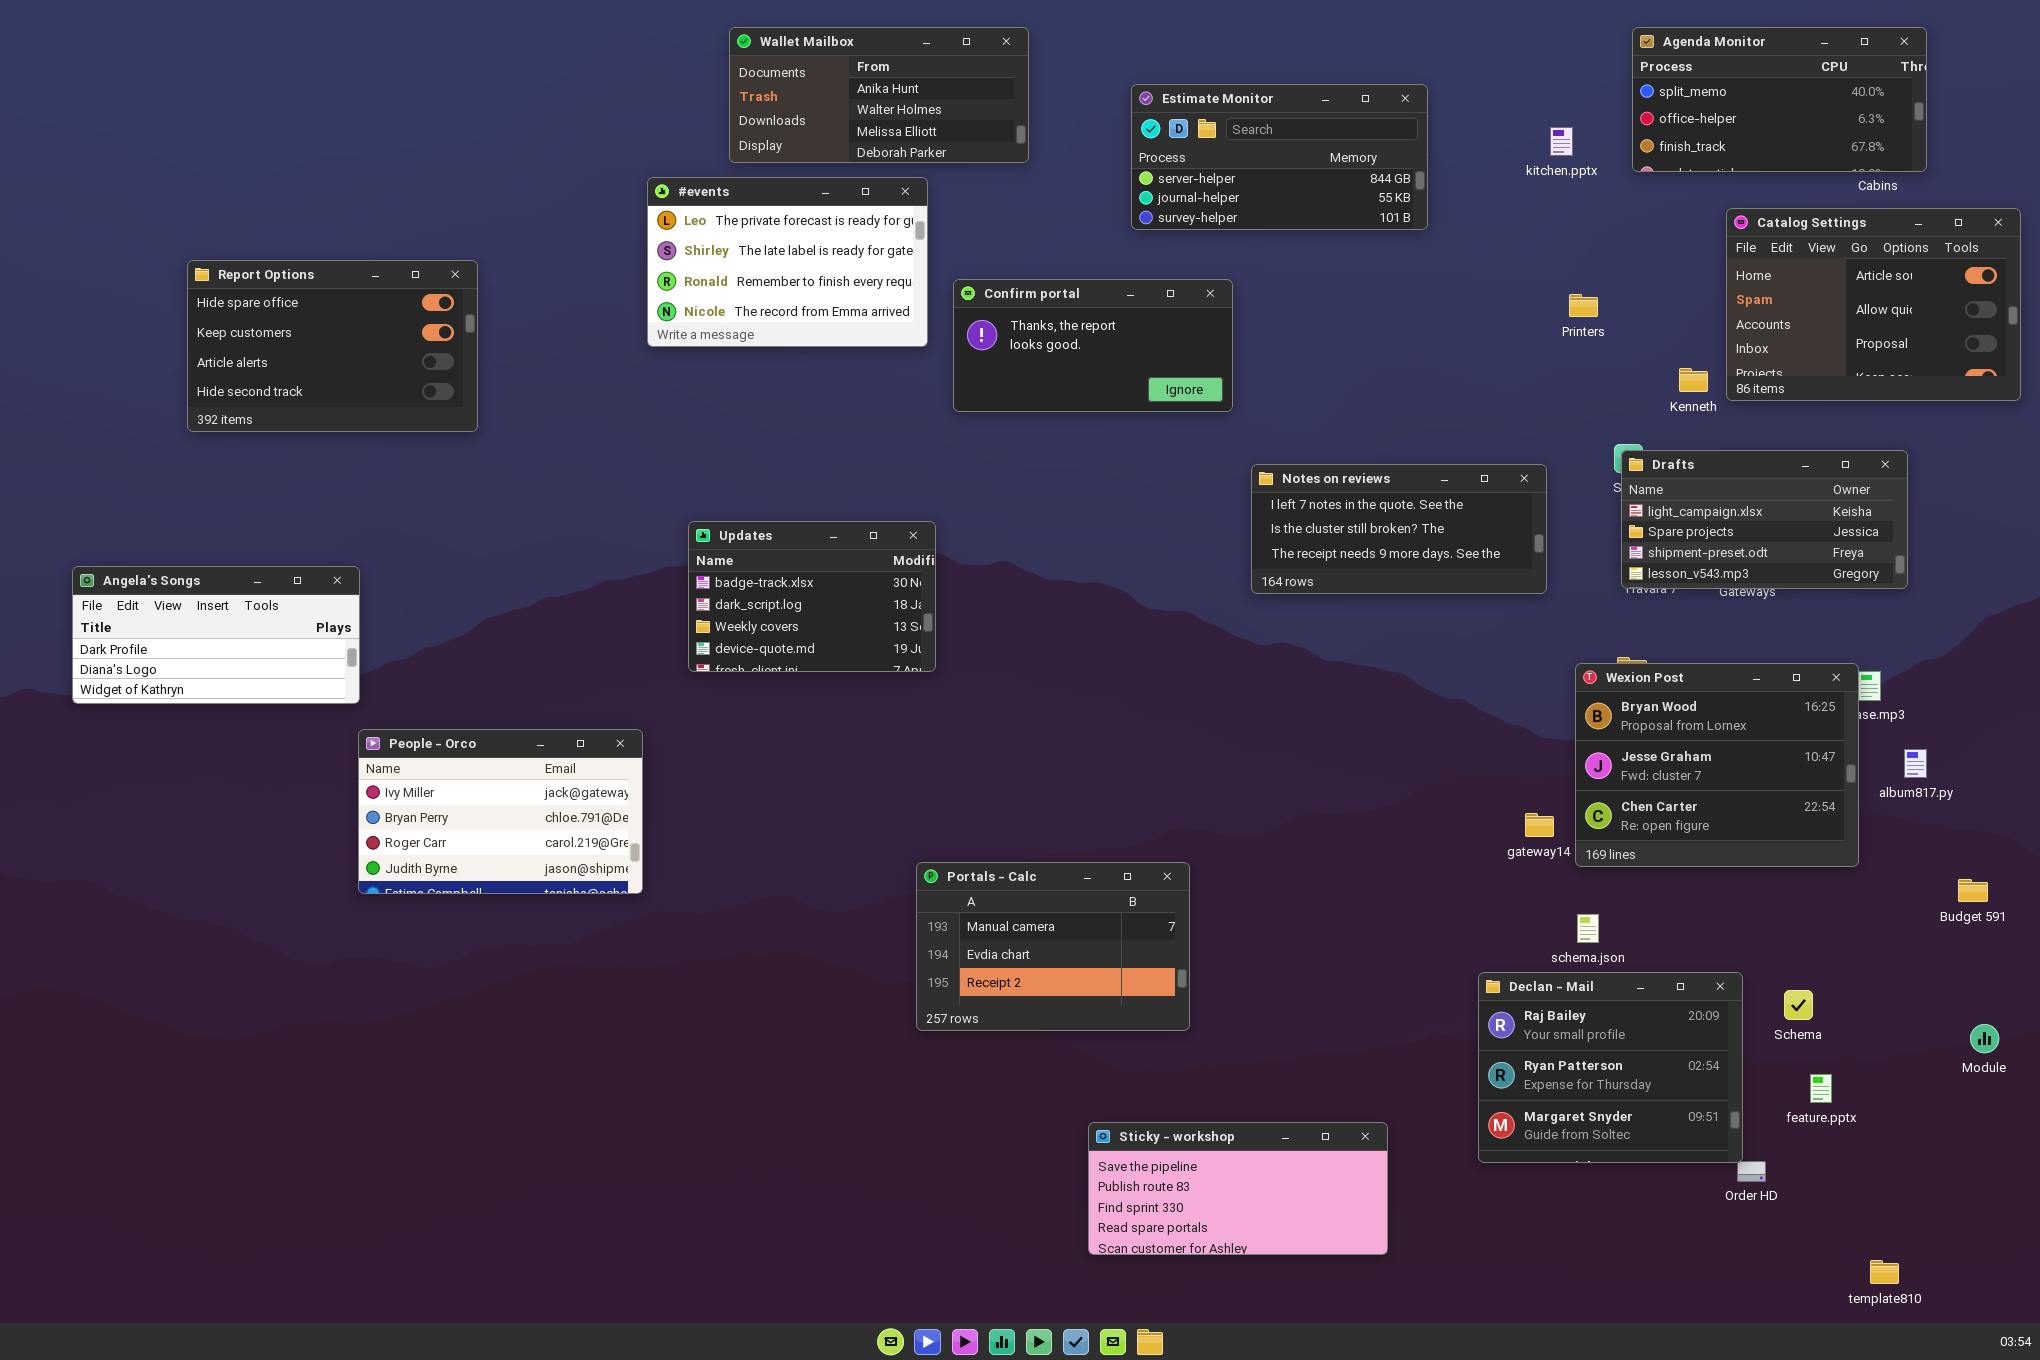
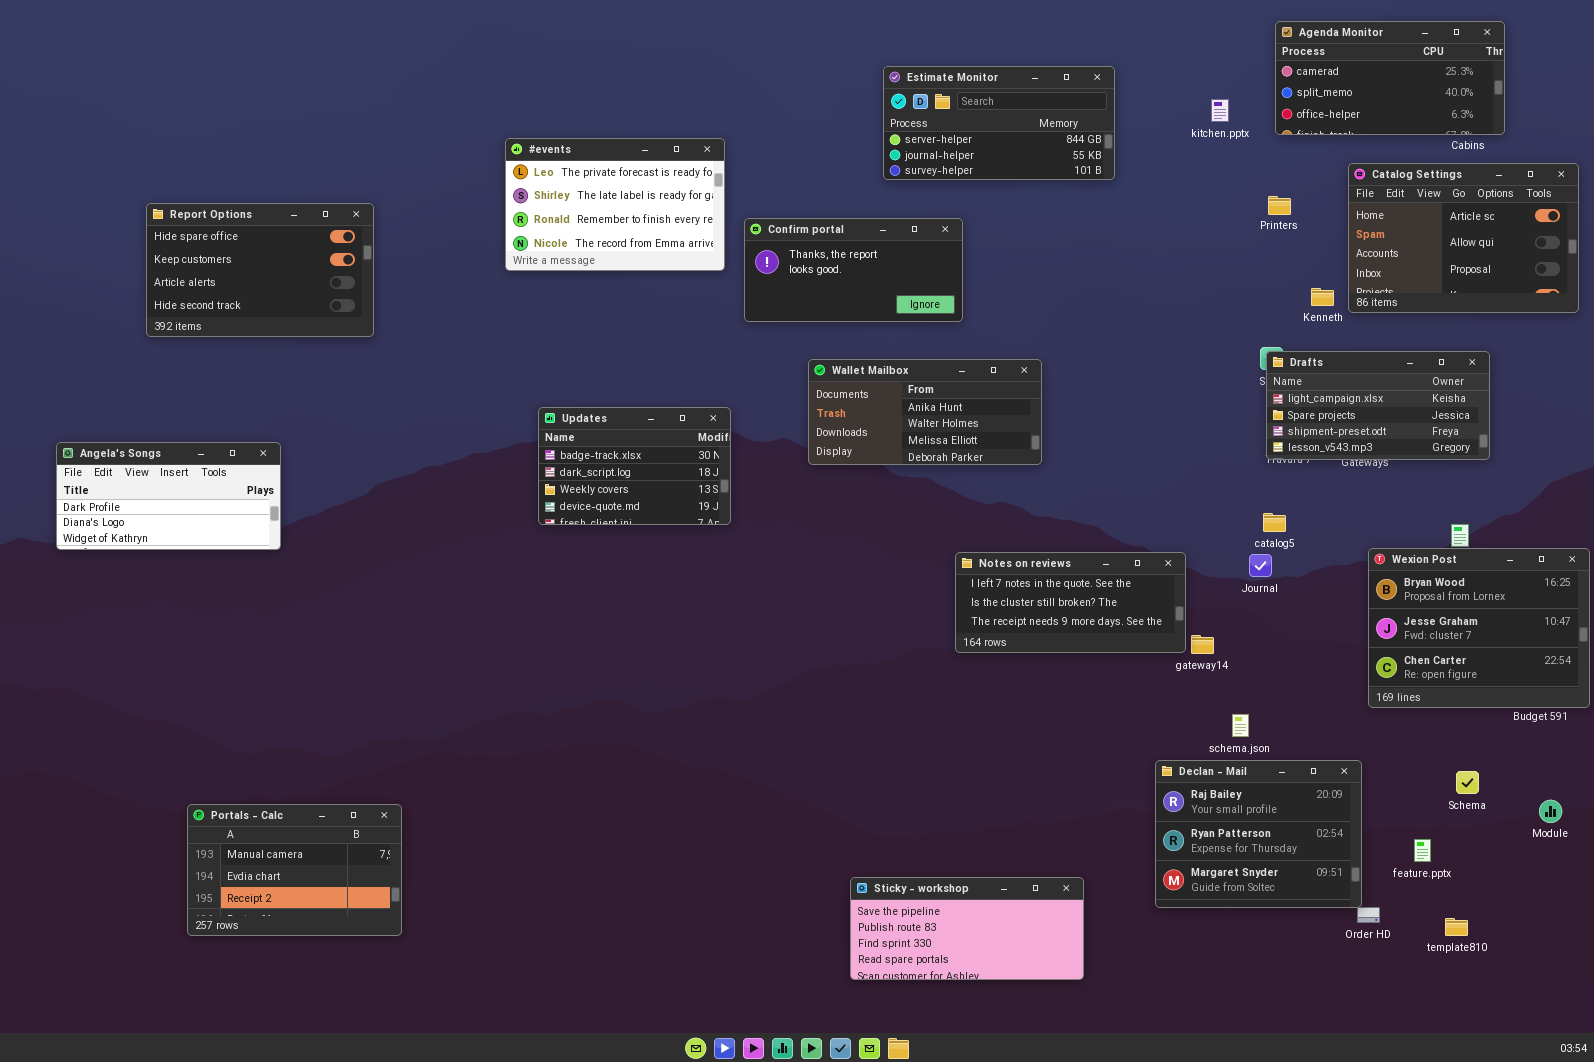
Wallet Mailbox: [729,27,1029,163] -> [808,359,1042,465], moved
Agenda Monitor: [1632,27,1927,172] -> [1275,21,1505,135], scrolled up 1 row
Printers: [1569,294,1598,317] -> [1268,196,1291,215], moved
Notes on reviews: [1251,464,1547,594] -> [955,552,1186,653], moved
Wexion Post: [1575,663,1859,867] -> [1368,548,1590,708], moved
People - Orco: [358,729,643,894] -> none, closed
Portals - Calc: [916,862,1190,1031] -> [187,804,402,936], moved
Schema: [1784,990,1813,1020] -> [1456,771,1479,794], moved
template810: [1870,1260,1899,1284] -> [1445,918,1468,936], moved

